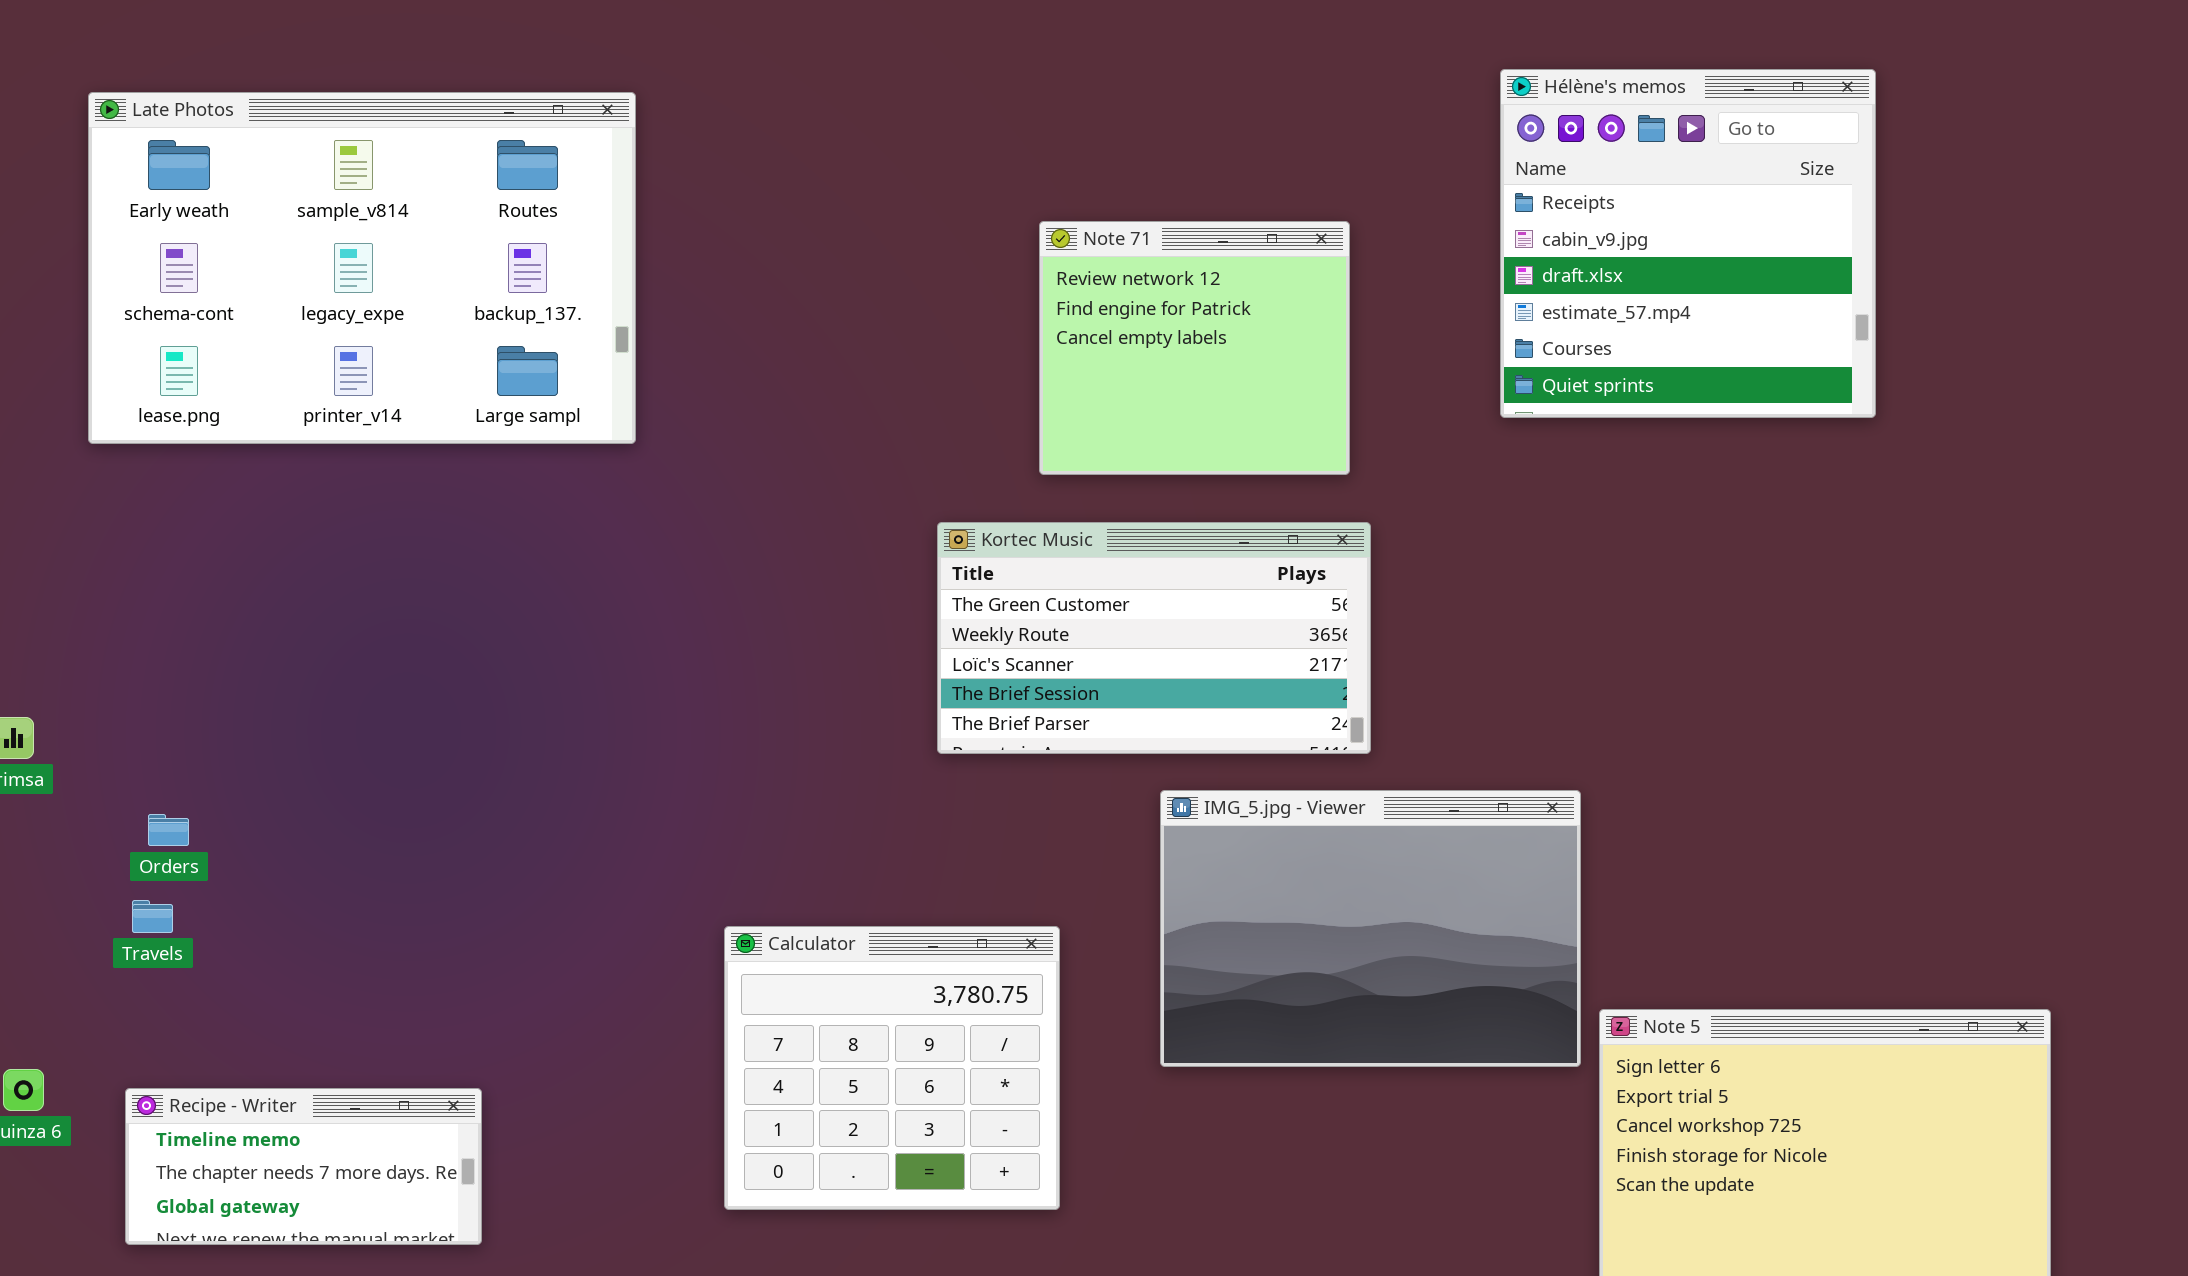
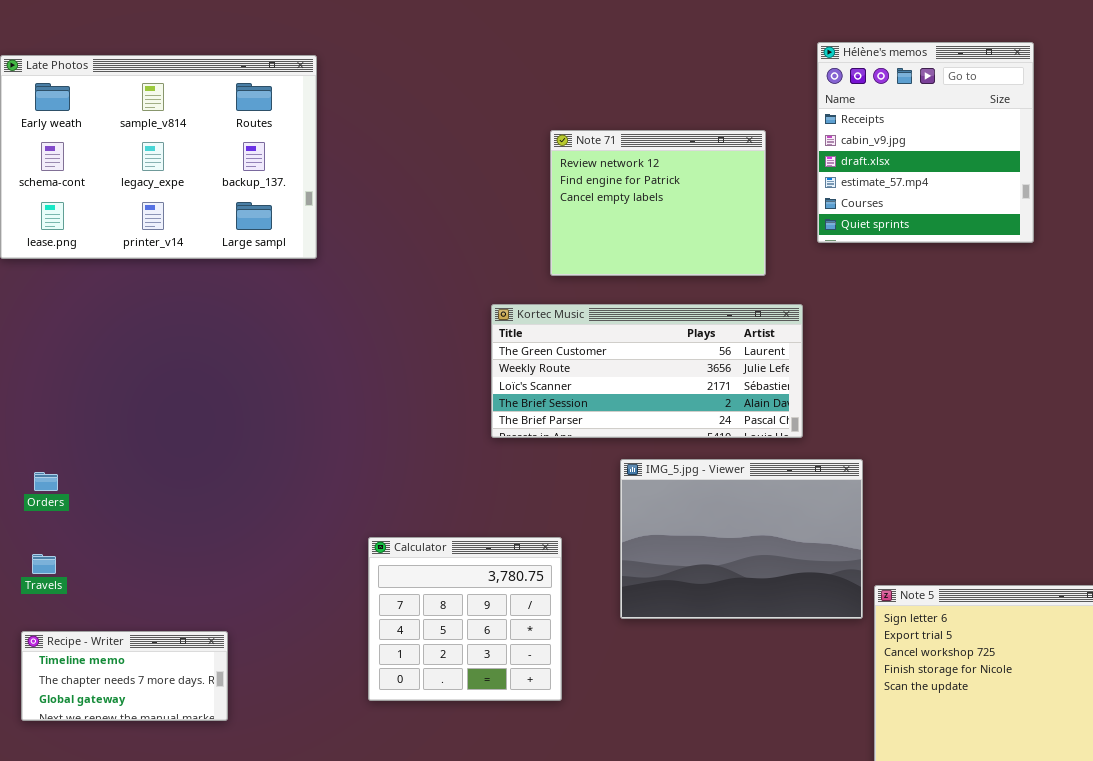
Note 71: [1039,221,1350,475] -> [550,130,766,276], resized
Kortec Music: [937,522,1371,754] -> [491,304,803,438], resized
Travels: [132,900,173,933] -> [32,554,56,574], moved

